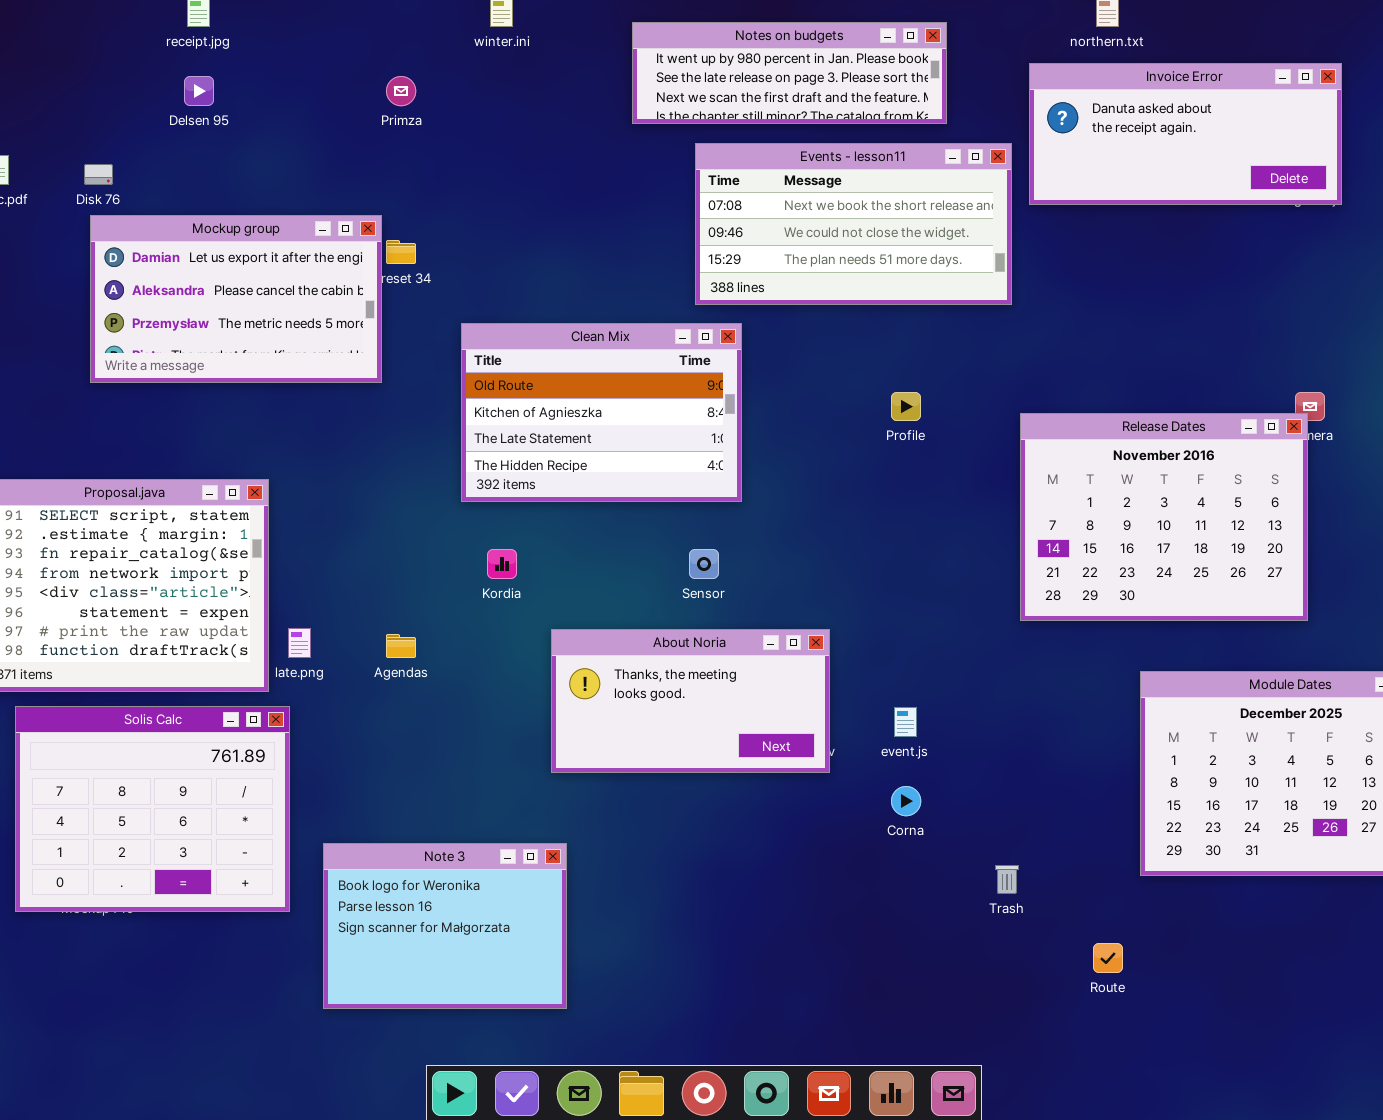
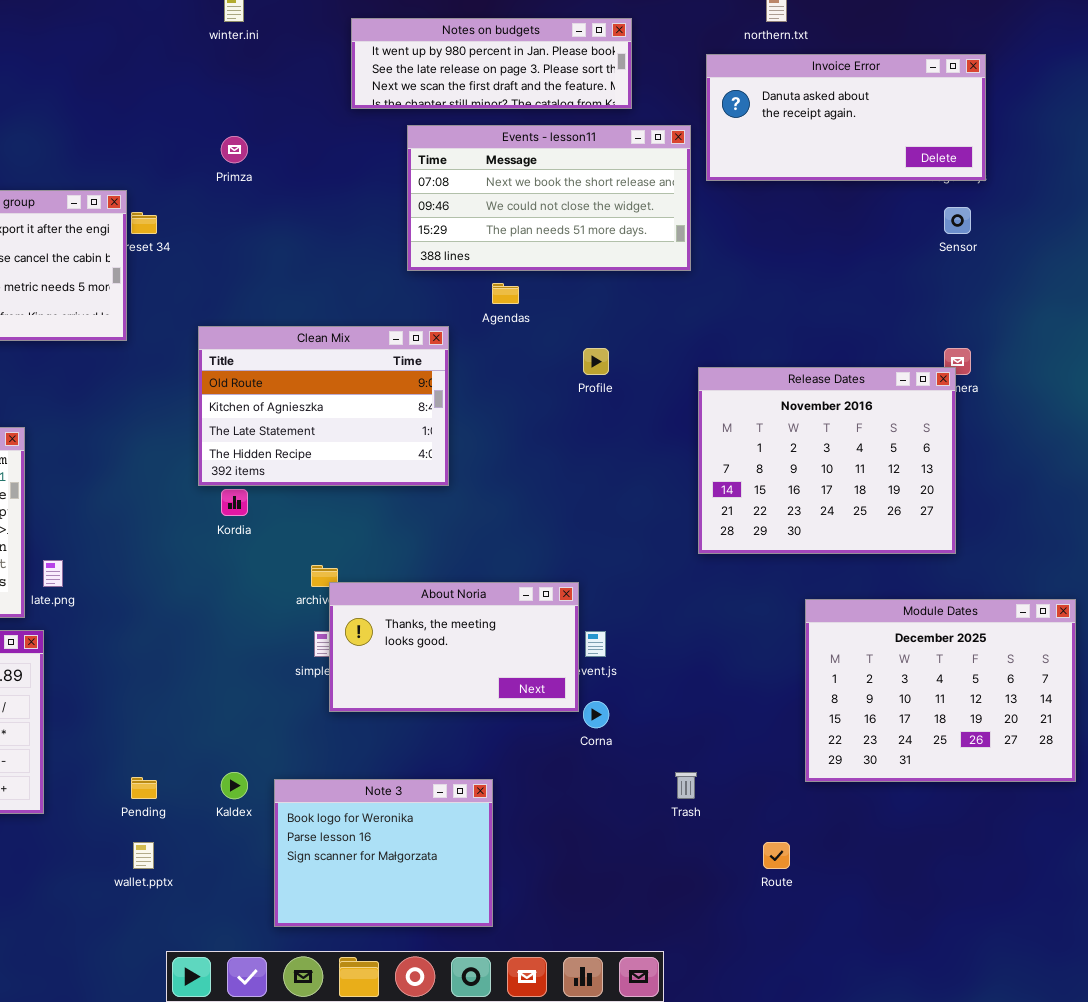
Primza: [386,76,416,106] -> [221,136,248,163], moved
Clean Mix: [461,323,742,502] -> [198,326,449,486], moved
Sensor: [689,549,719,579] -> [944,207,971,234], moved
About Noria: [551,629,830,773] -> [329,582,579,712], moved
Agendas: [386,634,416,658] -> [492,283,519,304], moved
Note 3: [323,843,567,1009] -> [274,779,493,927], moved

